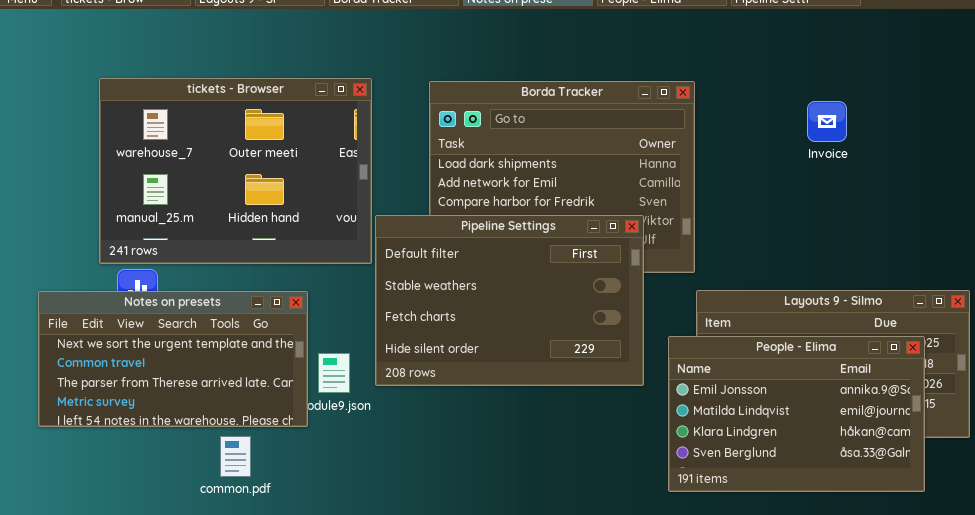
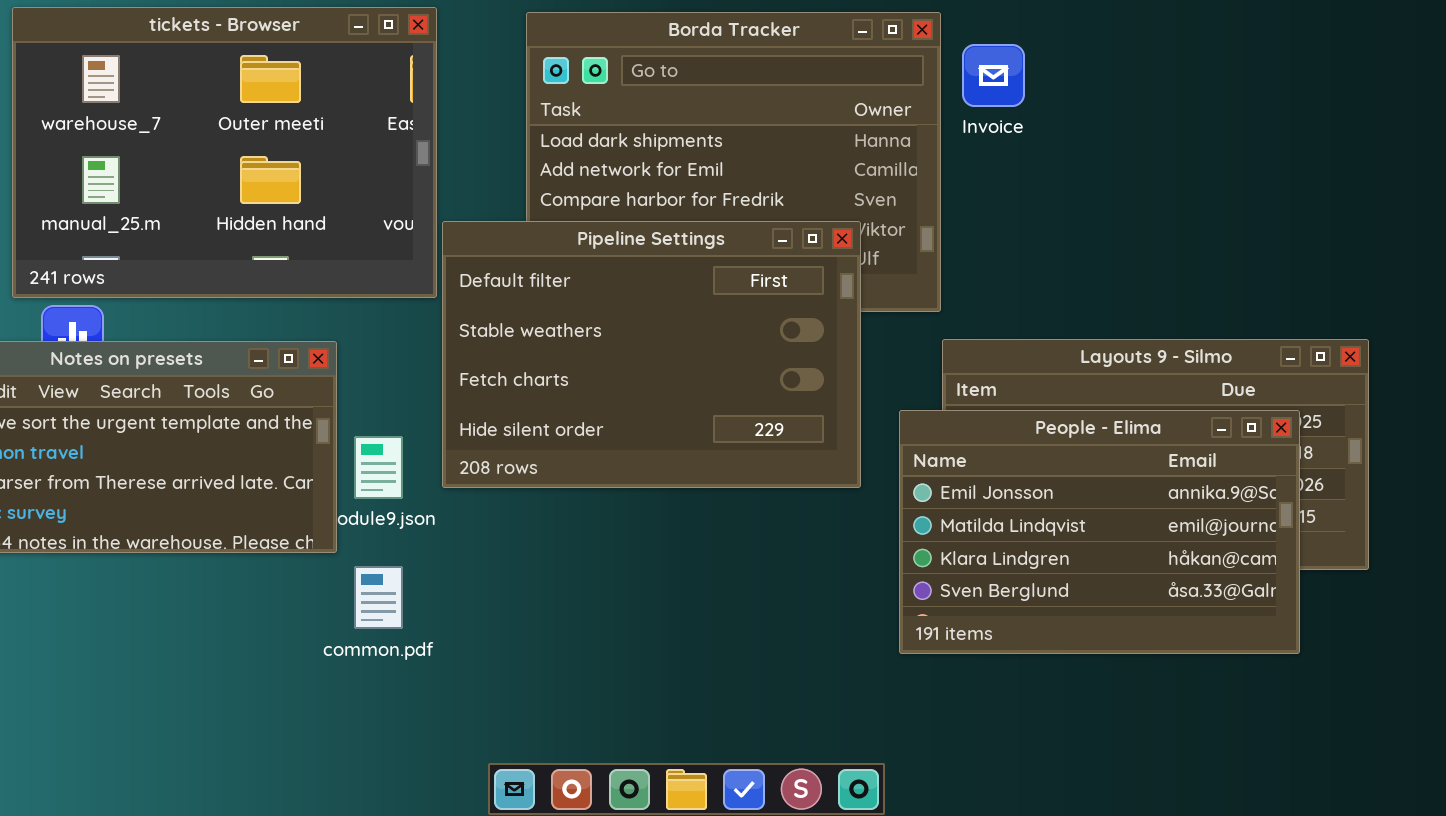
Invoice: [807,101,847,142] -> [962,44,1025,107], moved
common.pdf: [220,436,251,477] -> [354,566,403,629], moved

